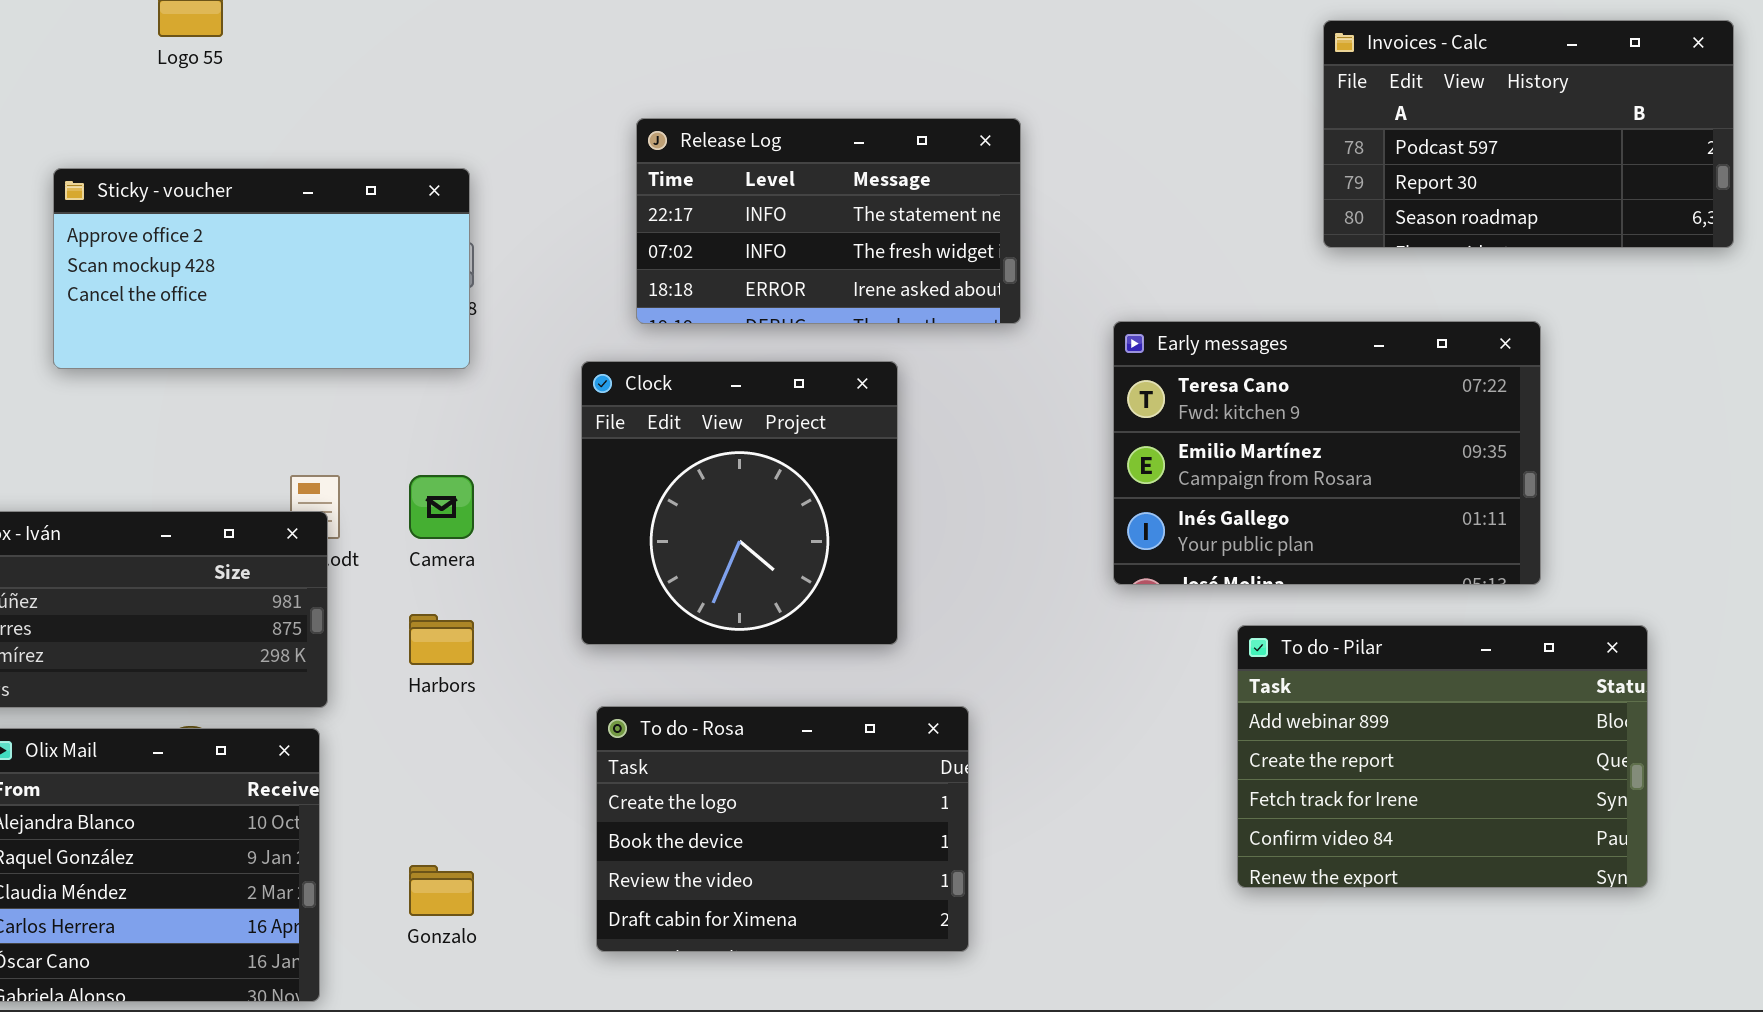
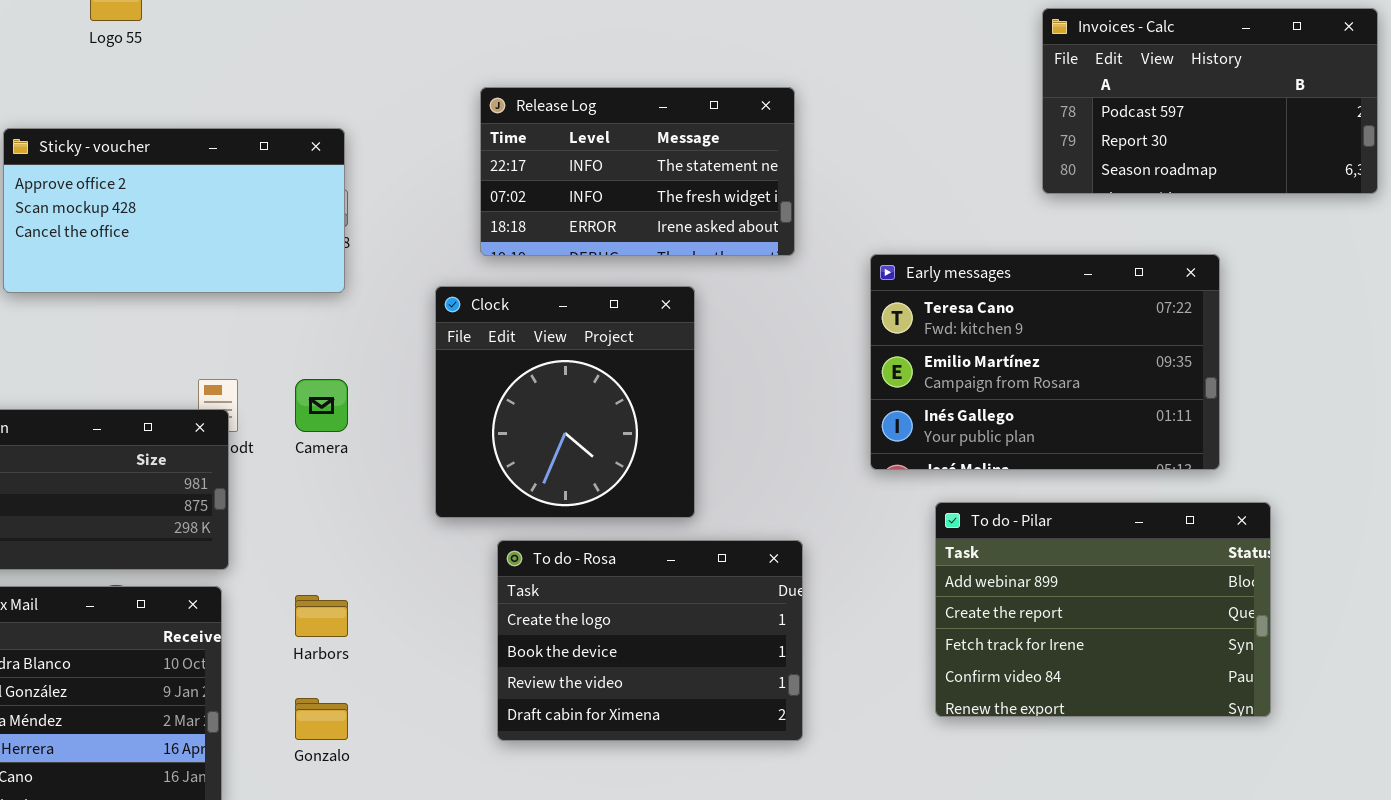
Harbors: [409,614,474,665] -> [295,595,348,637], moved
To do - Pilar: [1237,625,1648,888] -> [935,502,1271,717], moved
To do - Rosa: [596,706,969,952] -> [497,540,803,741], moved

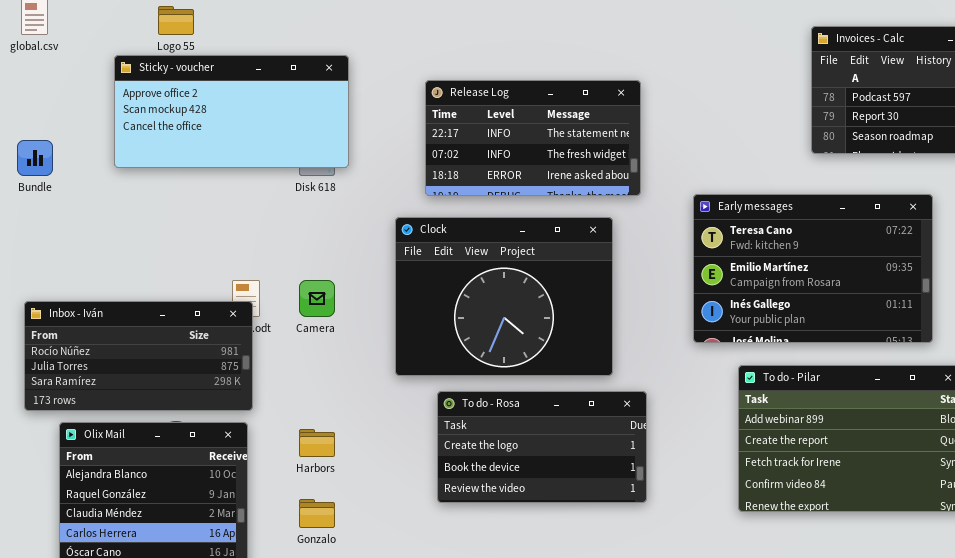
Sticky - voucher: [3,128,345,293] -> [114,55,349,168], moved
Clock: [435,286,695,518] -> [395,217,613,376], resized
To do - Rosa: [497,540,803,741] -> [437,391,647,503], resized

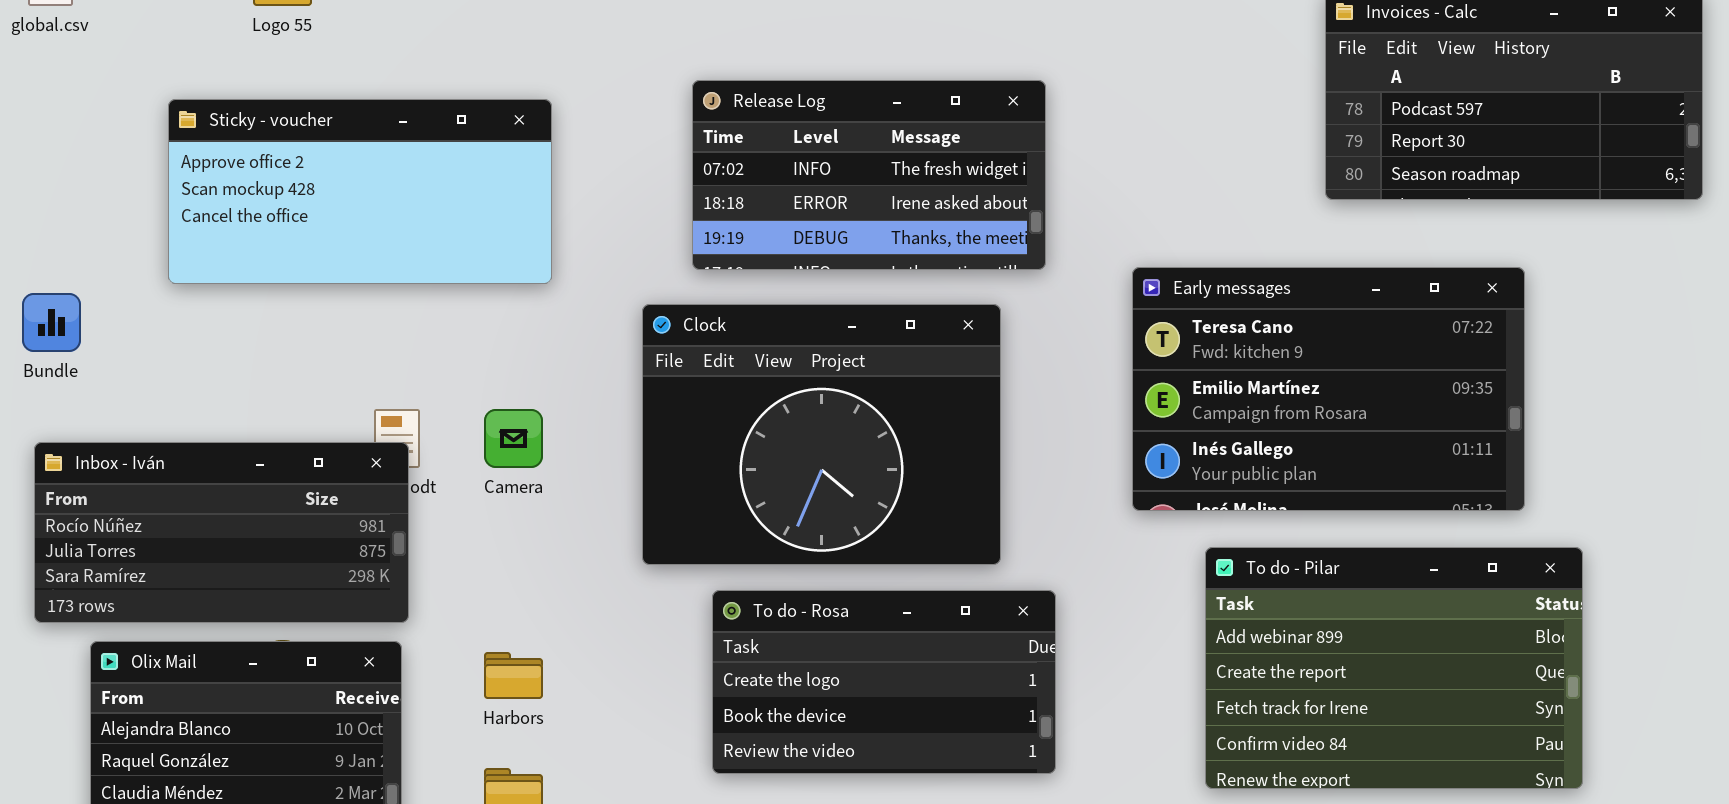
Sticky - voucher: [114,55,349,168] -> [168,99,552,284], moved
Release Log: [425,80,641,196] -> [692,80,1046,270], scrolled down 1 row
Bundle: [17,140,53,176] -> [22,293,81,352], moved

